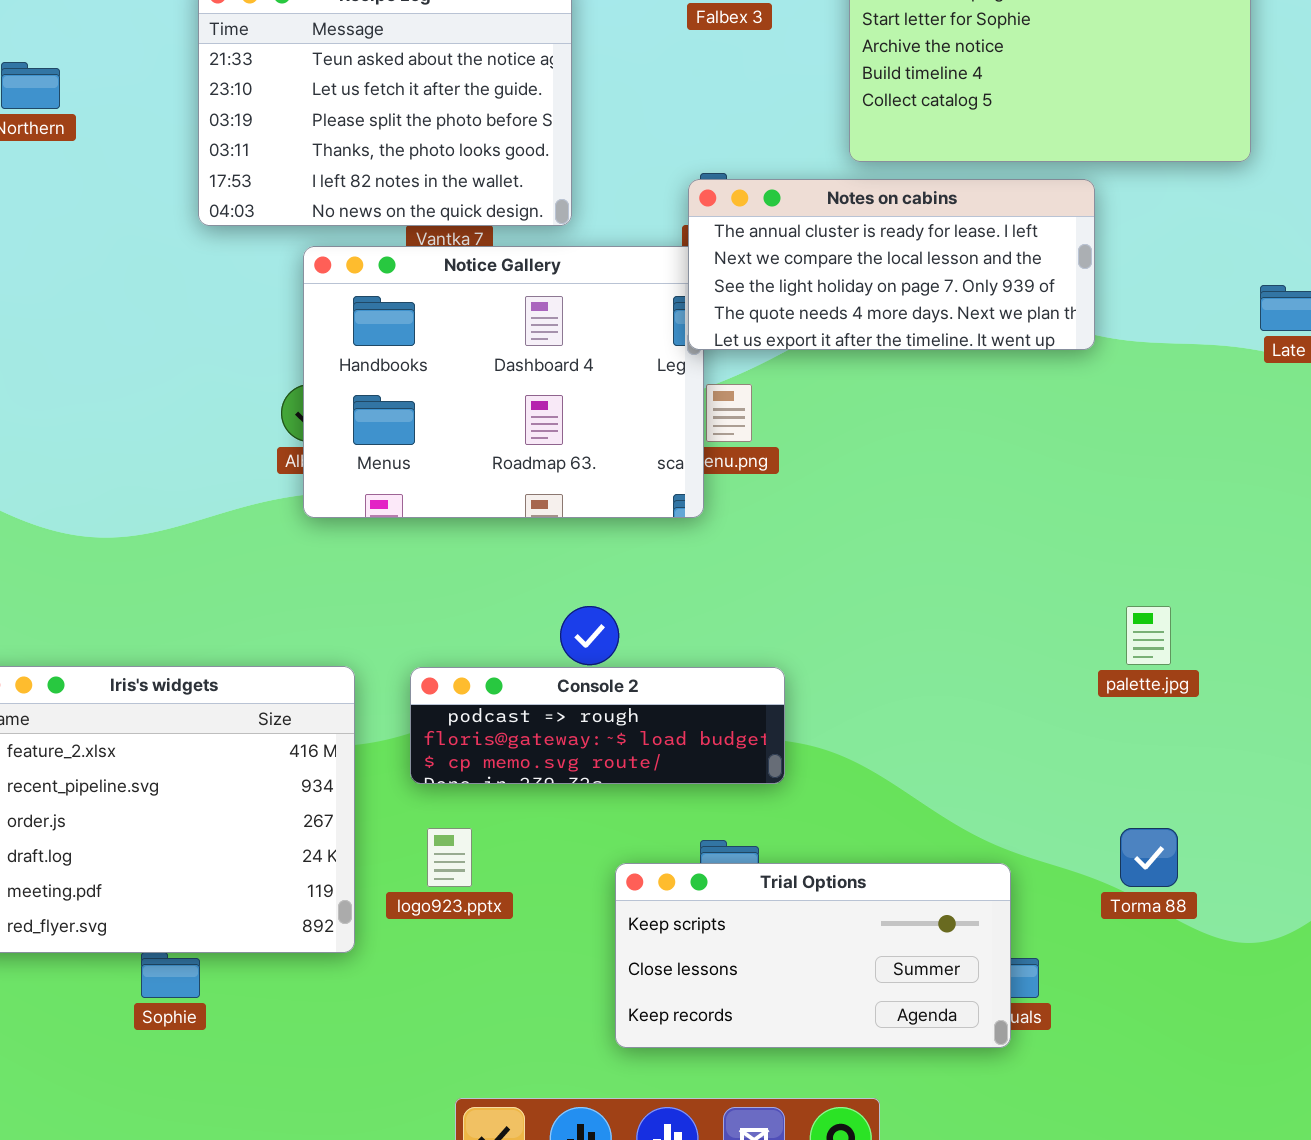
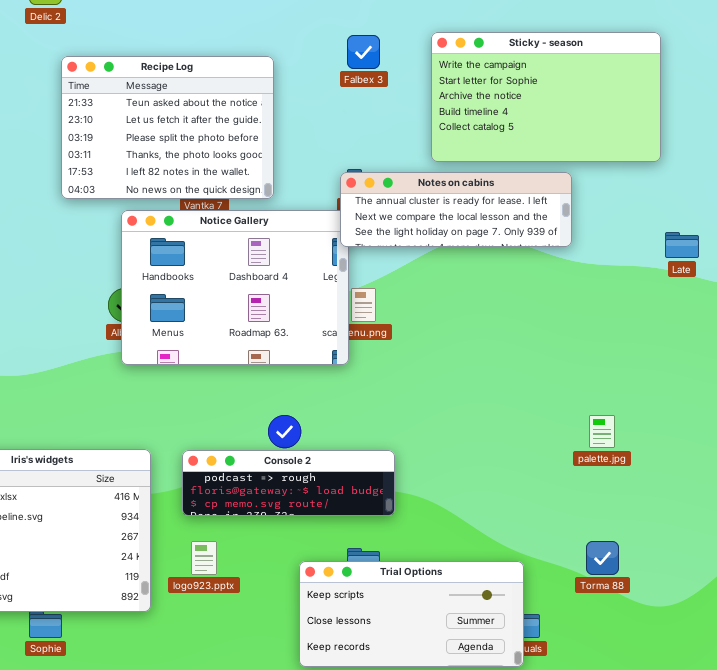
Notes on cabins: [688,179,1095,350] -> [340,172,572,247], resized

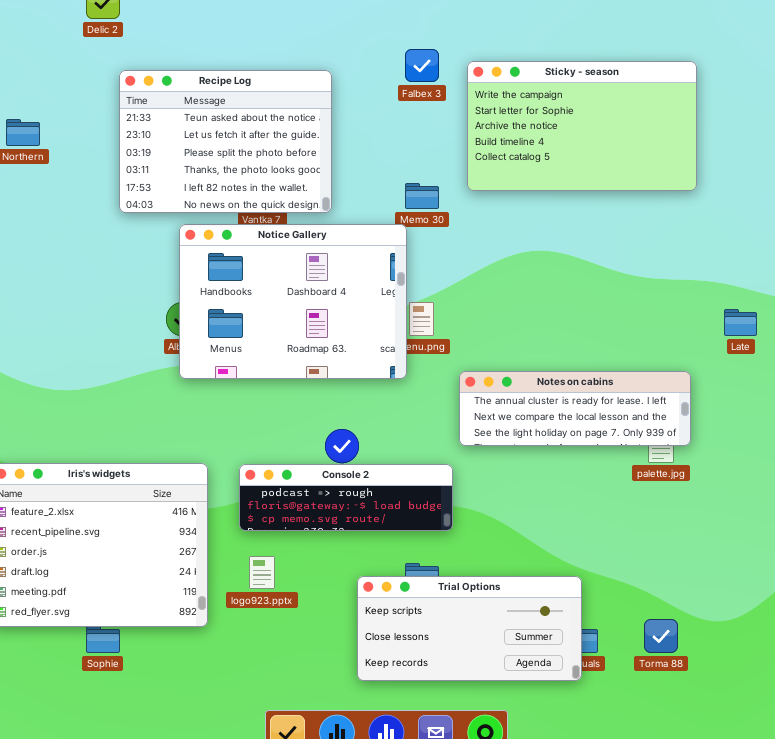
Sticky - season: [431,32,661,162] -> [467,61,697,191], moved
Notes on cabins: [340,172,572,247] -> [459,371,691,446], moved
Late: [665,232,699,258] -> [724,309,757,336], moved
Torma 88: [586,541,619,575] -> [644,619,678,653], moved

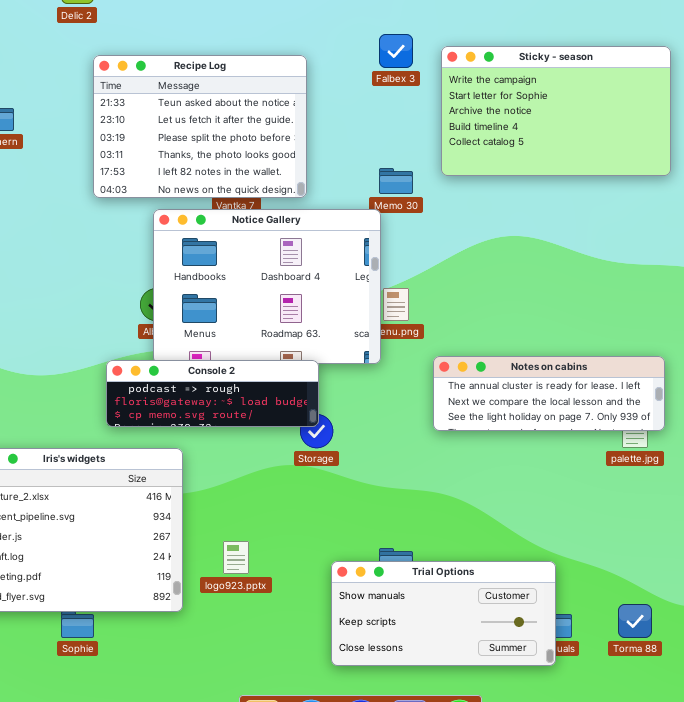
Console 2: [239,464,453,531] -> [106,360,319,427], moved
Trial Options: [357,576,582,681] -> [331,561,556,666], scrolled up 1 row

